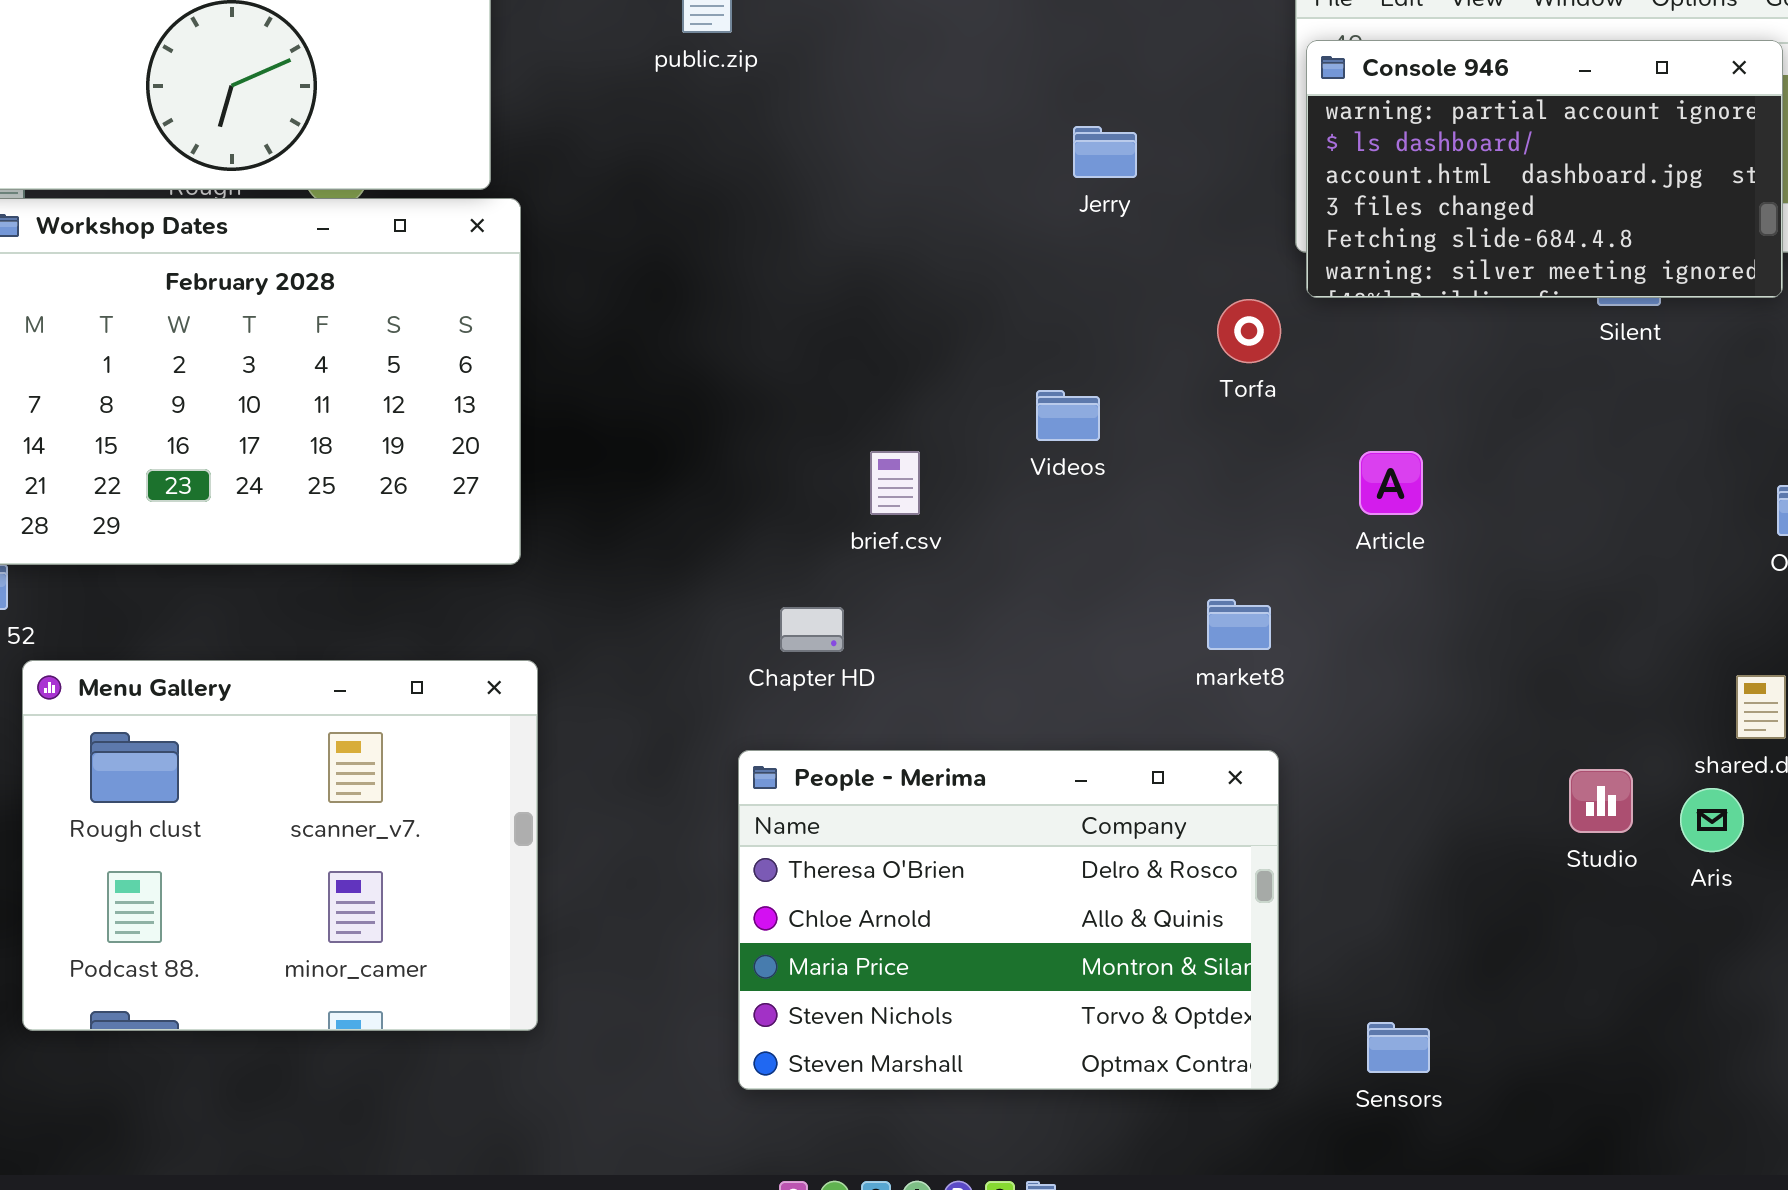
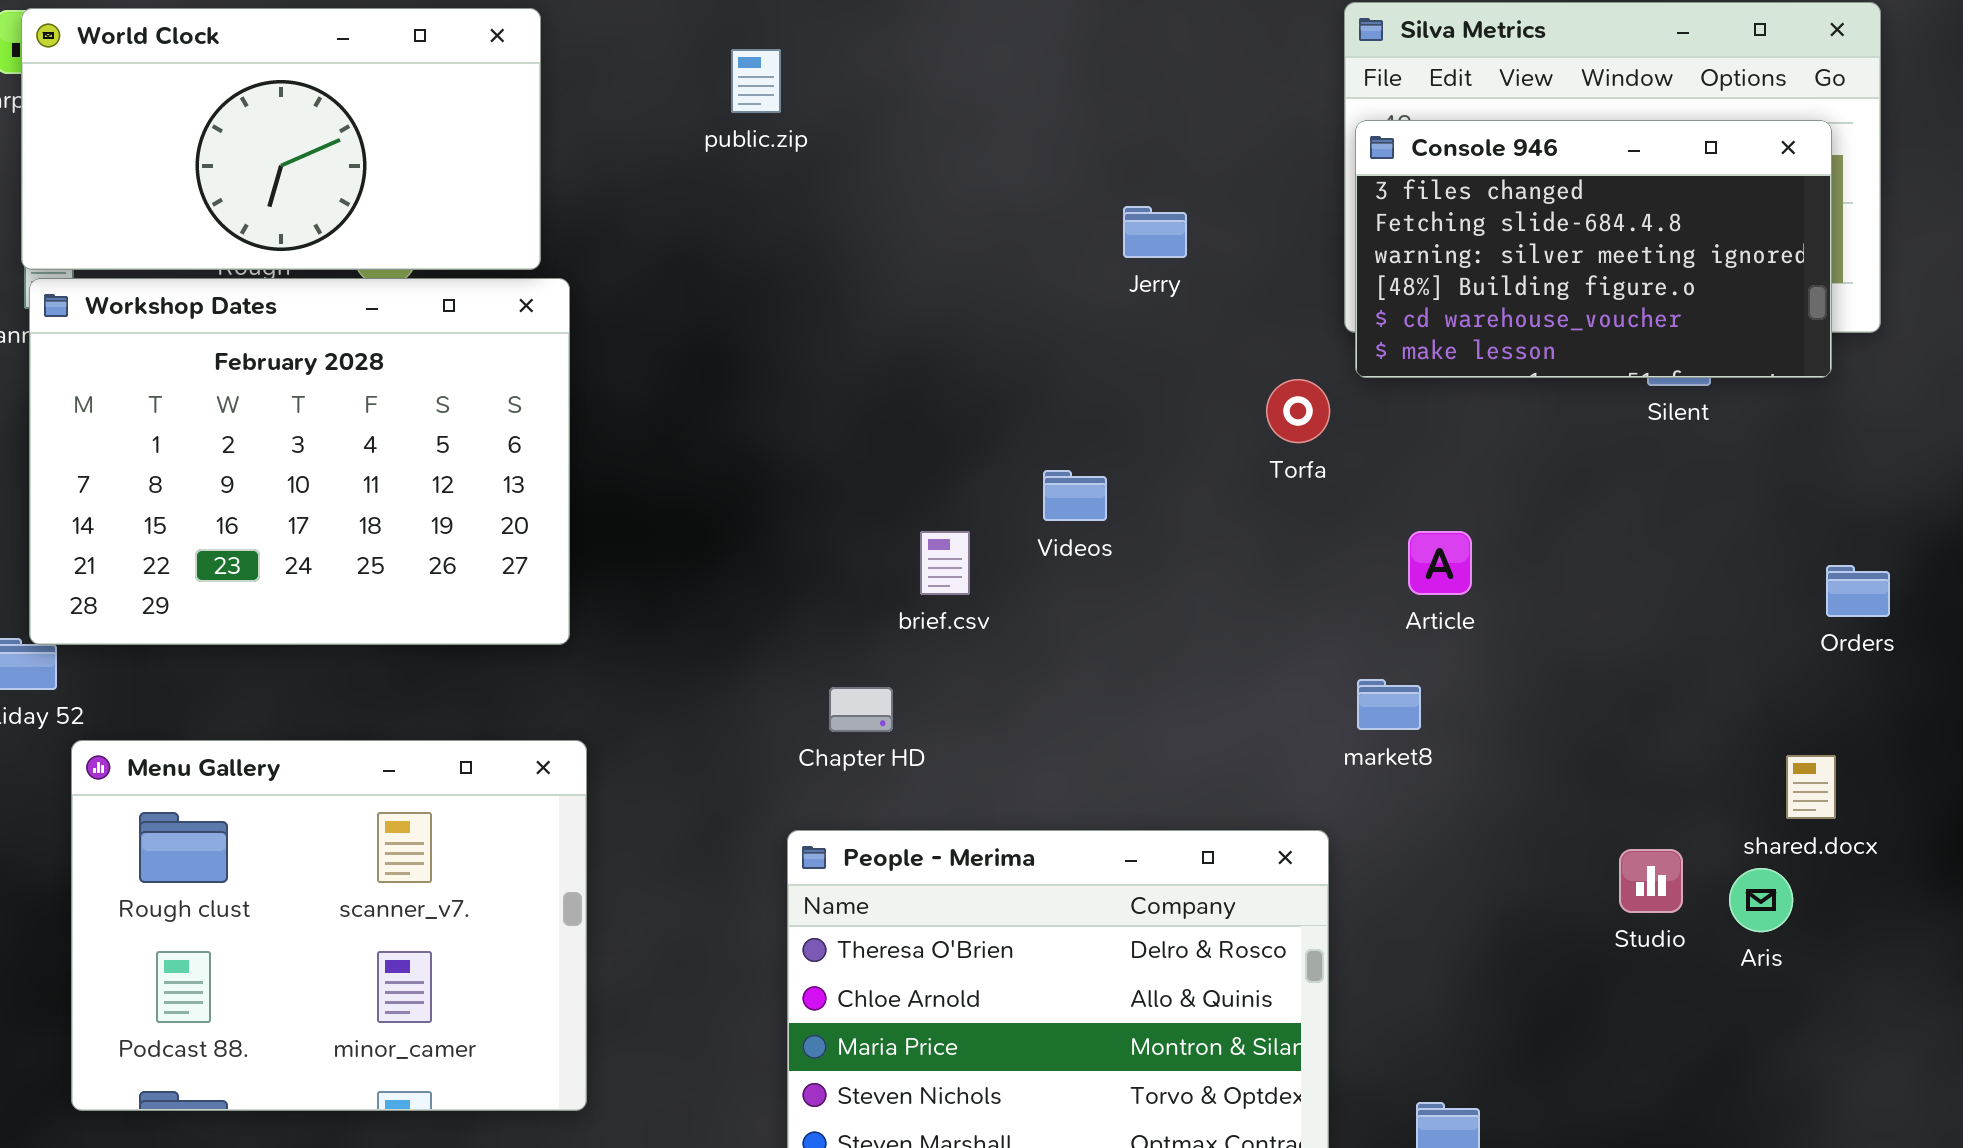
Console 946: [1306,40,1783,298] -> [1355,120,1832,378], scrolled down 3 rows
Videos: [1036,390,1100,441] -> [1043,470,1107,521], moved
market8: [1207,599,1271,650] -> [1357,679,1421,730], moved

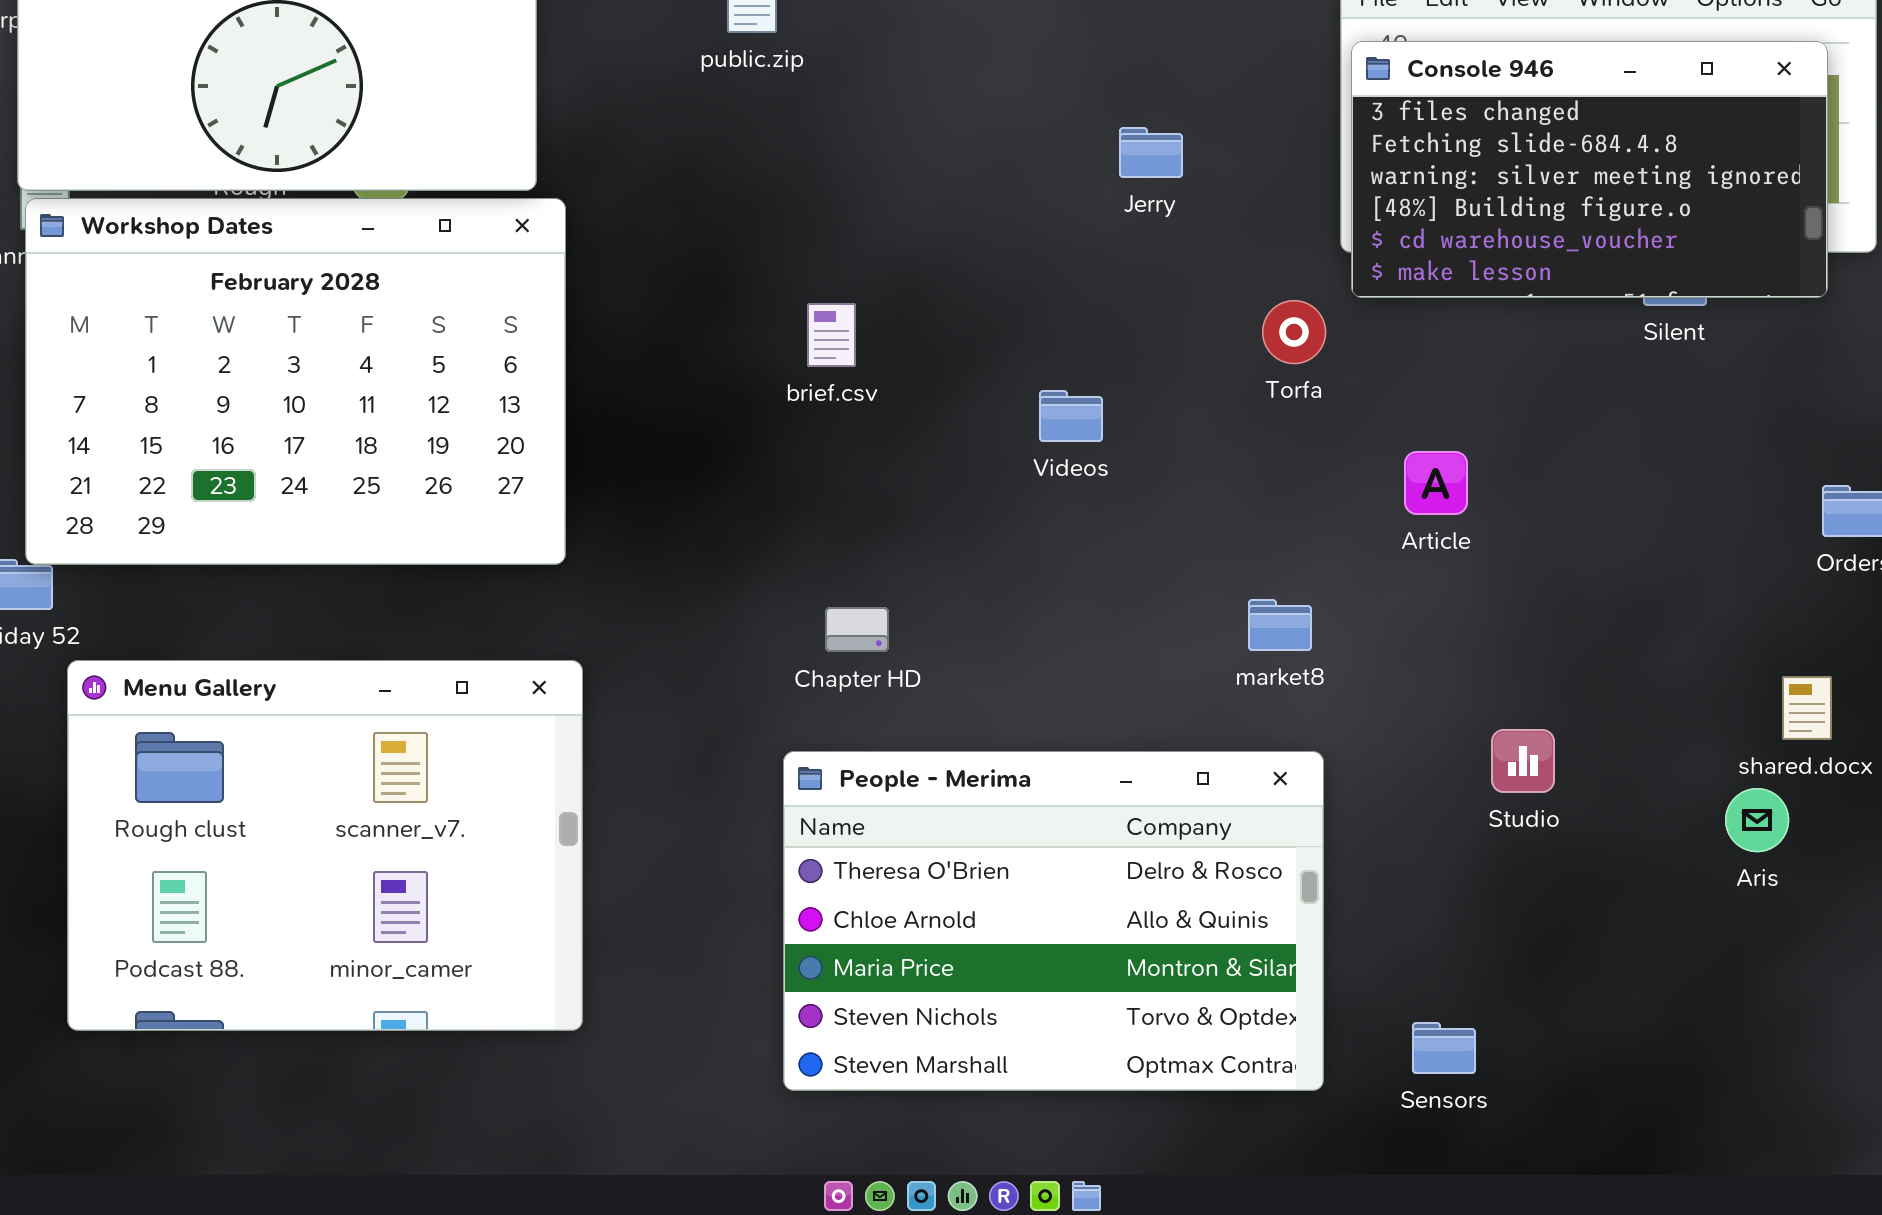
brief.csv: [920,531,970,595] -> [807,303,856,367], moved
market8: [1357,679,1421,730] -> [1248,599,1312,651], moved
Studio: [1619,849,1683,913] -> [1491,729,1555,793], moved

